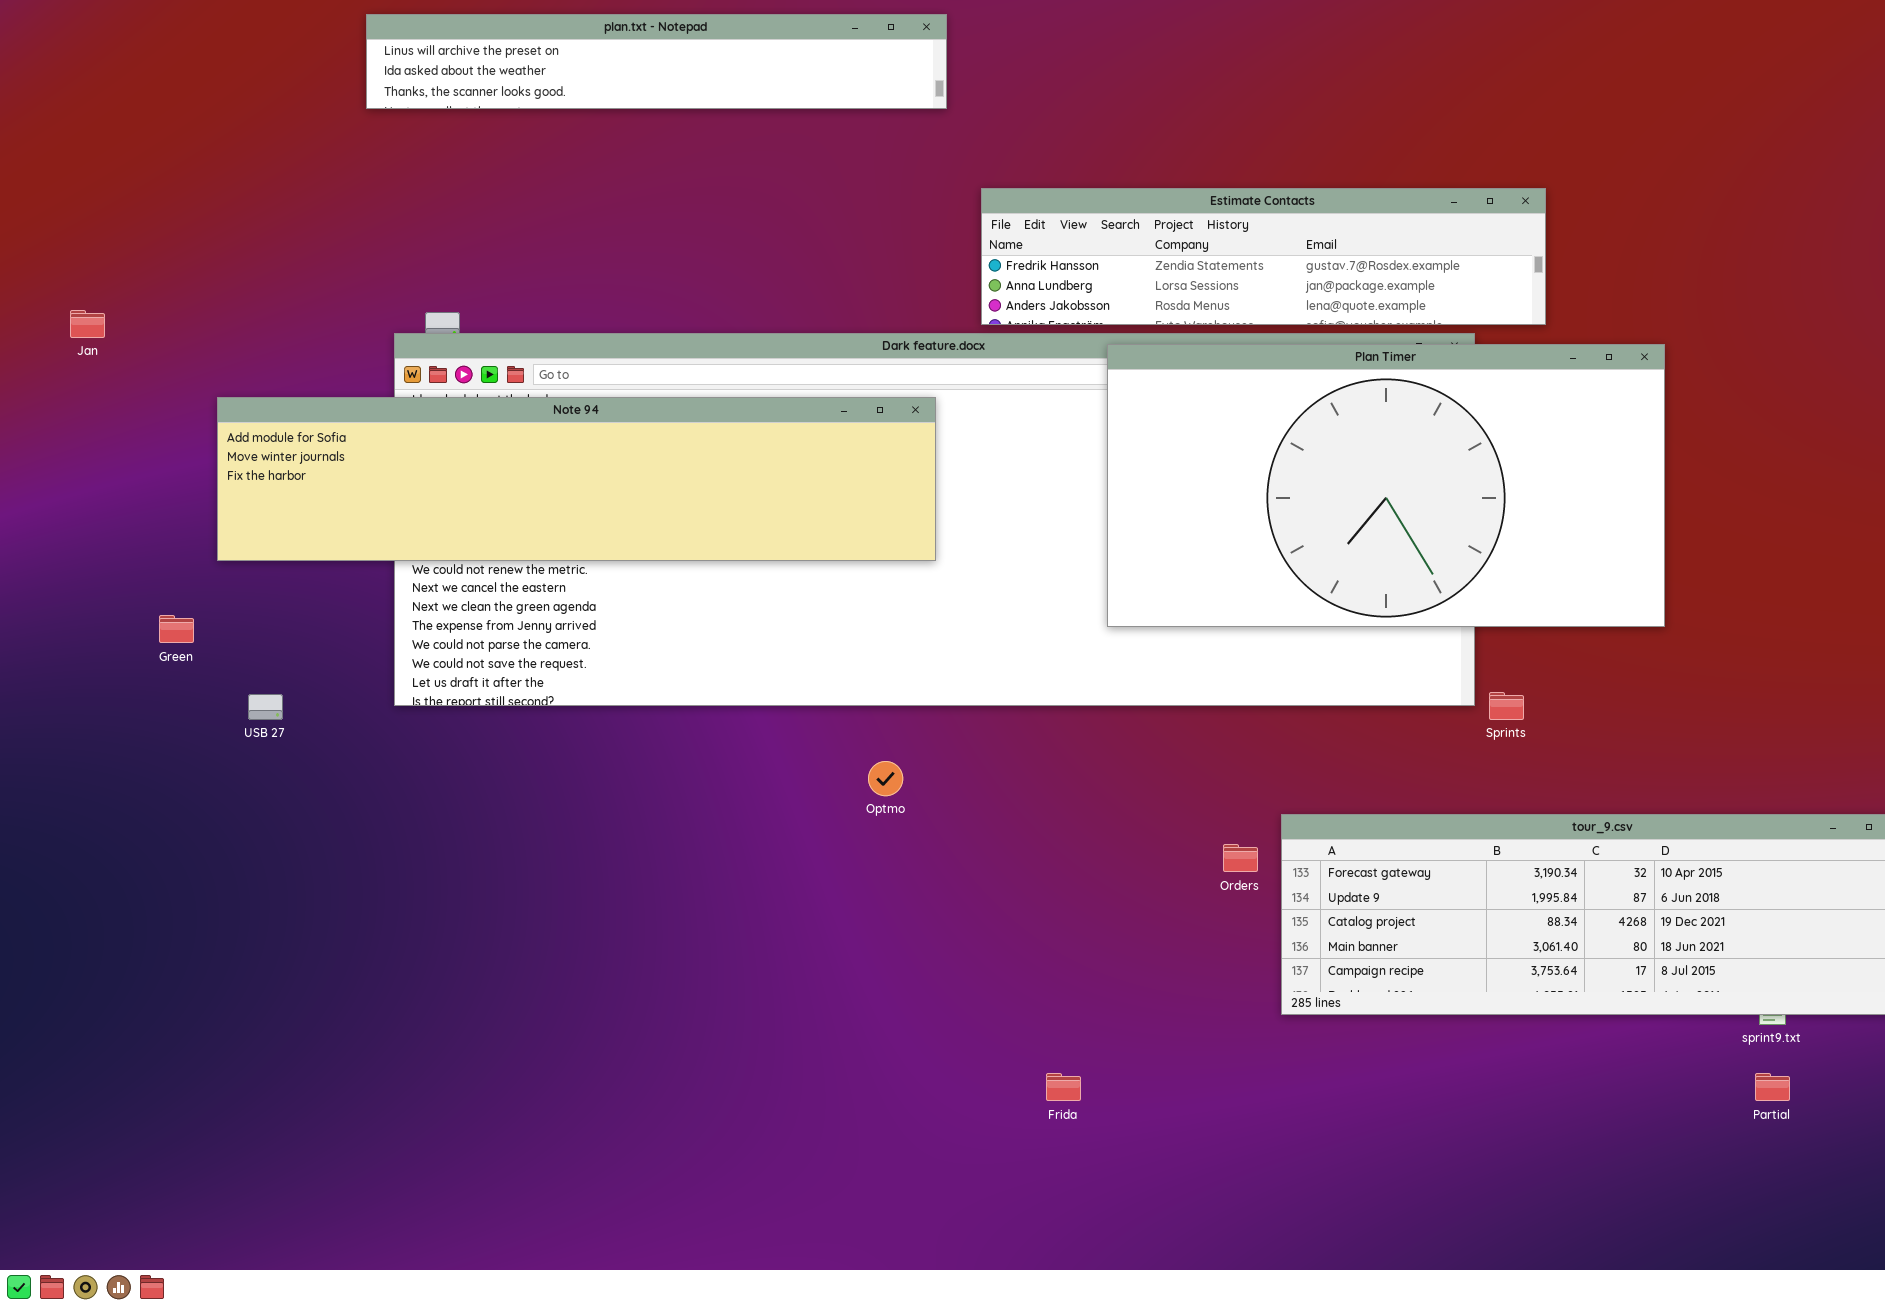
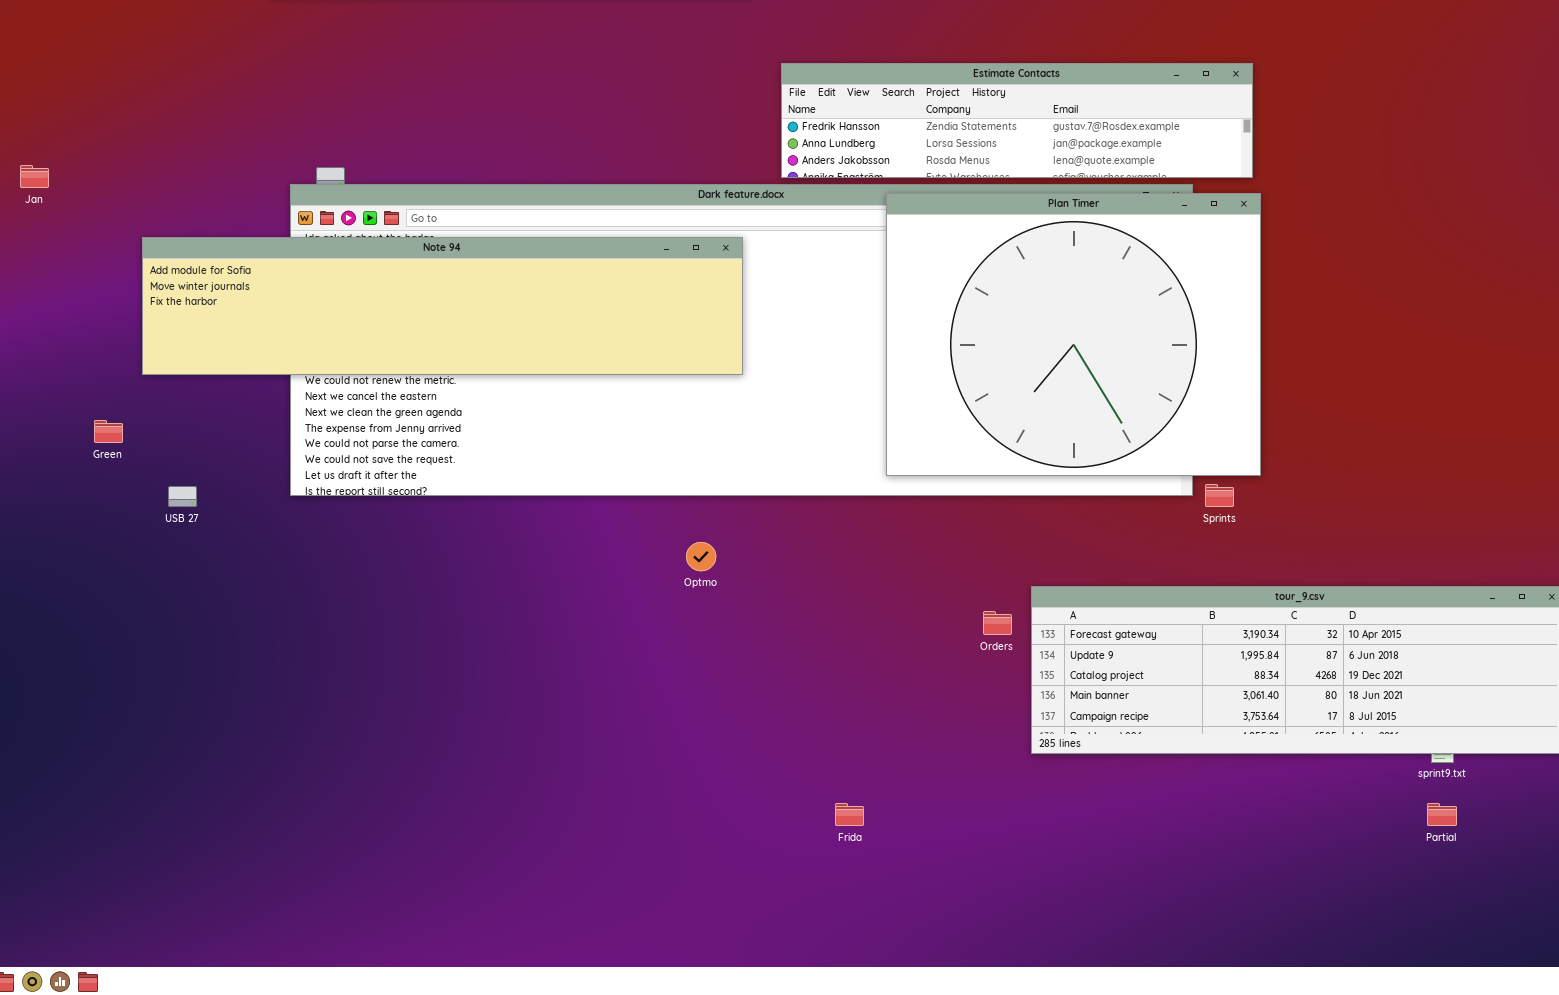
Plan Timer: [1107,344,1665,627] -> [886,193,1261,476], resized

